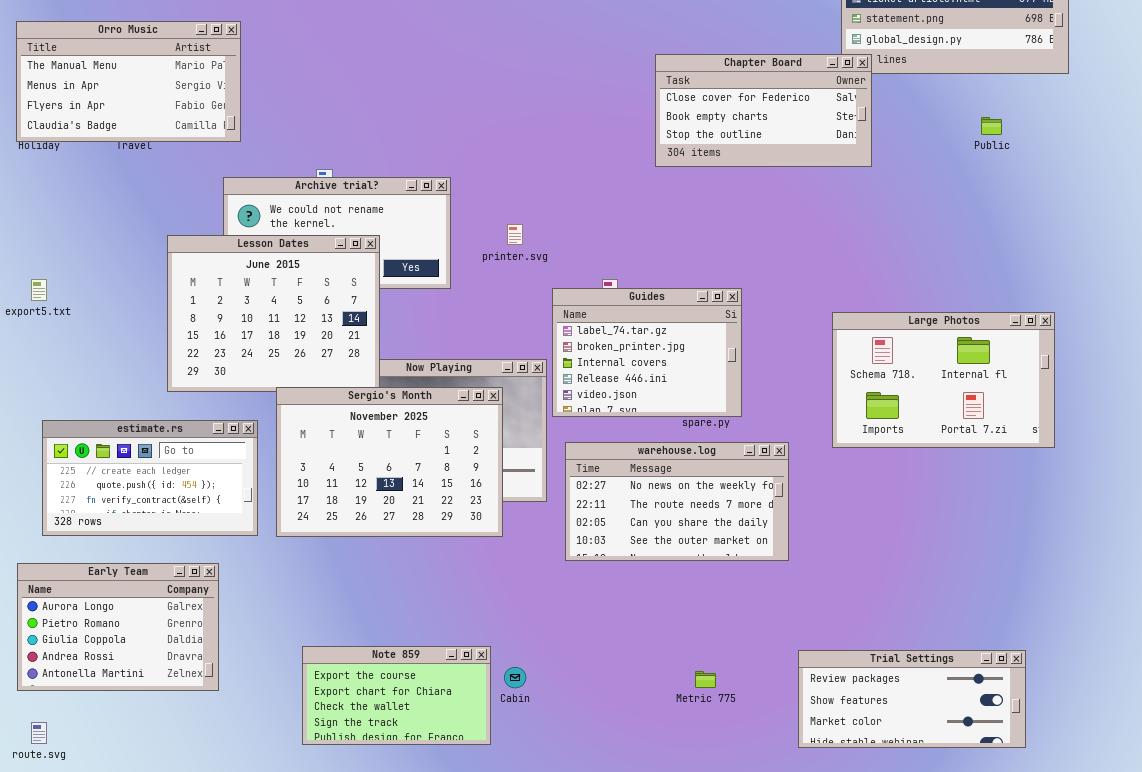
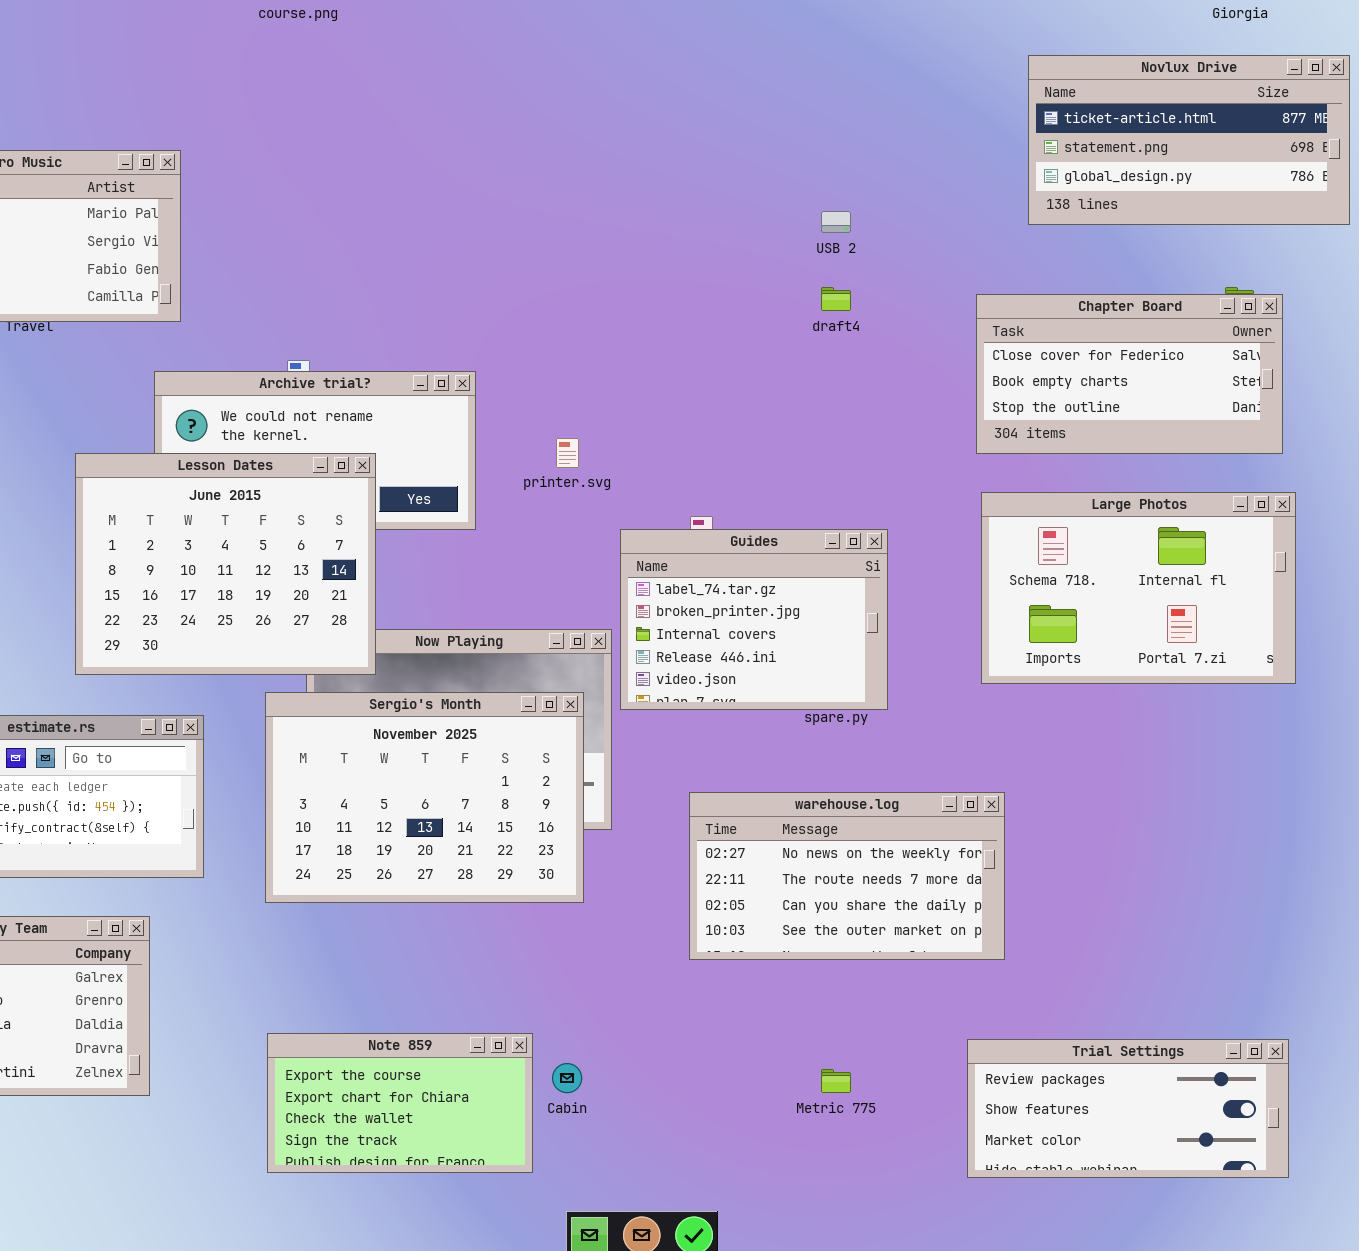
Chapter Board: [655,54,872,167] -> [976,294,1283,454], moved
Large Photos: [832,312,1055,448] -> [981,492,1296,684], moved
Sergio's Month: [276,387,503,537] -> [265,692,584,903], moved
warehouse.log: [565,442,789,561] -> [689,792,1005,960], moved

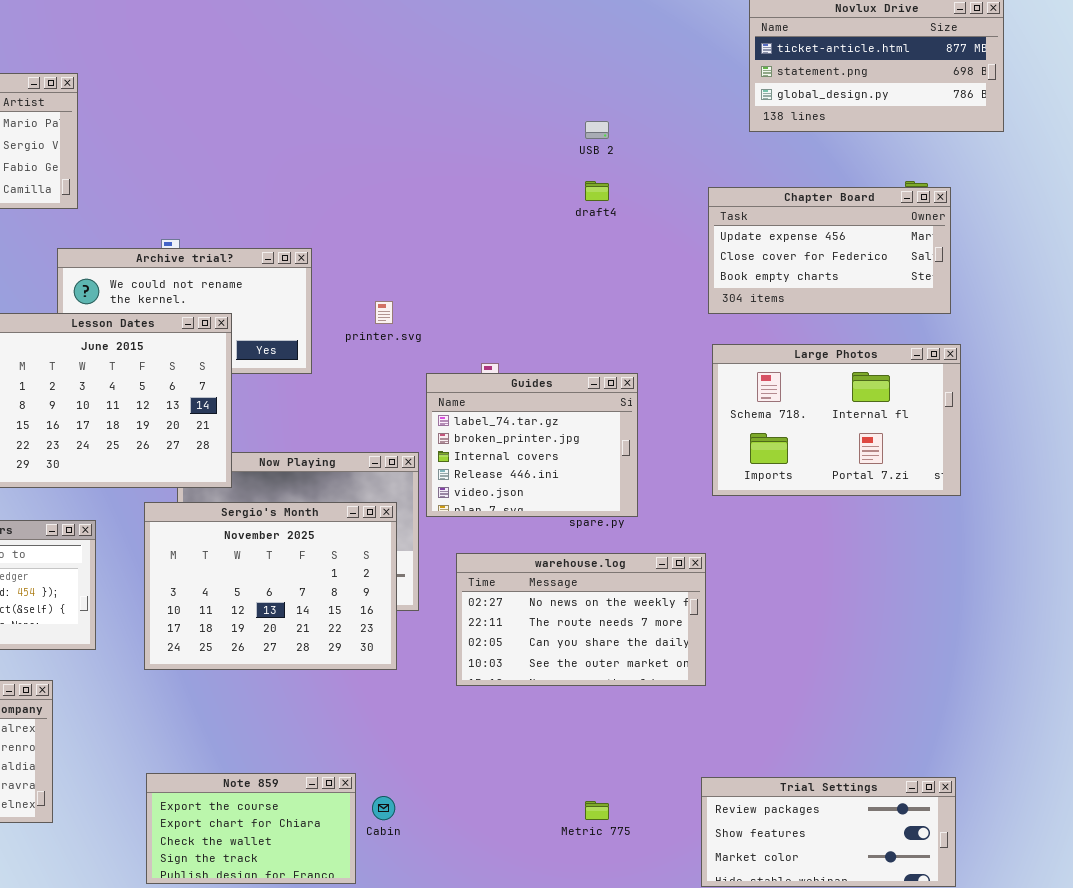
Chapter Board: [976,294,1283,454] -> [708,187,951,314], scrolled up 1 row
warehouse.log: [689,792,1005,960] -> [456,553,706,686], moved

